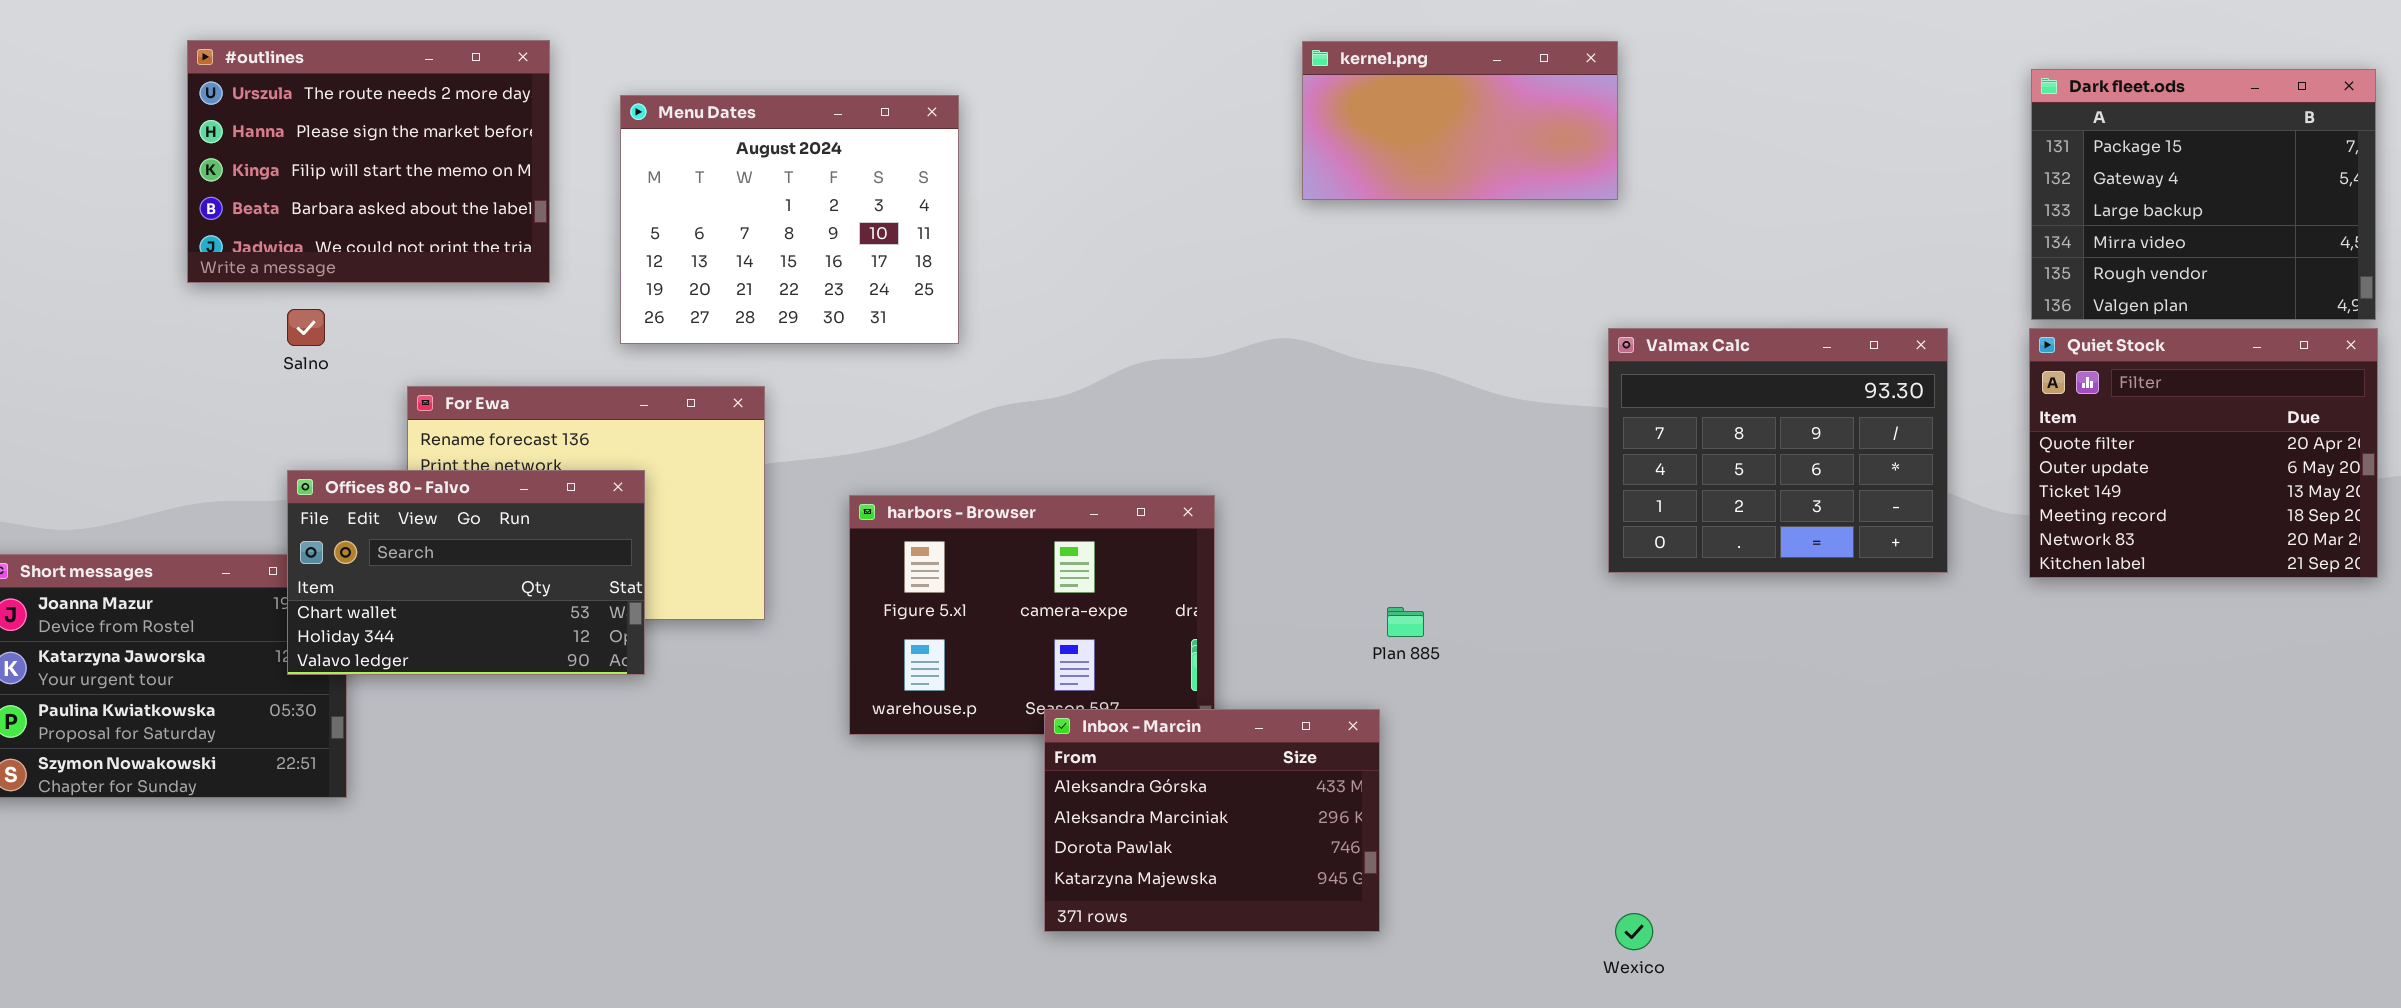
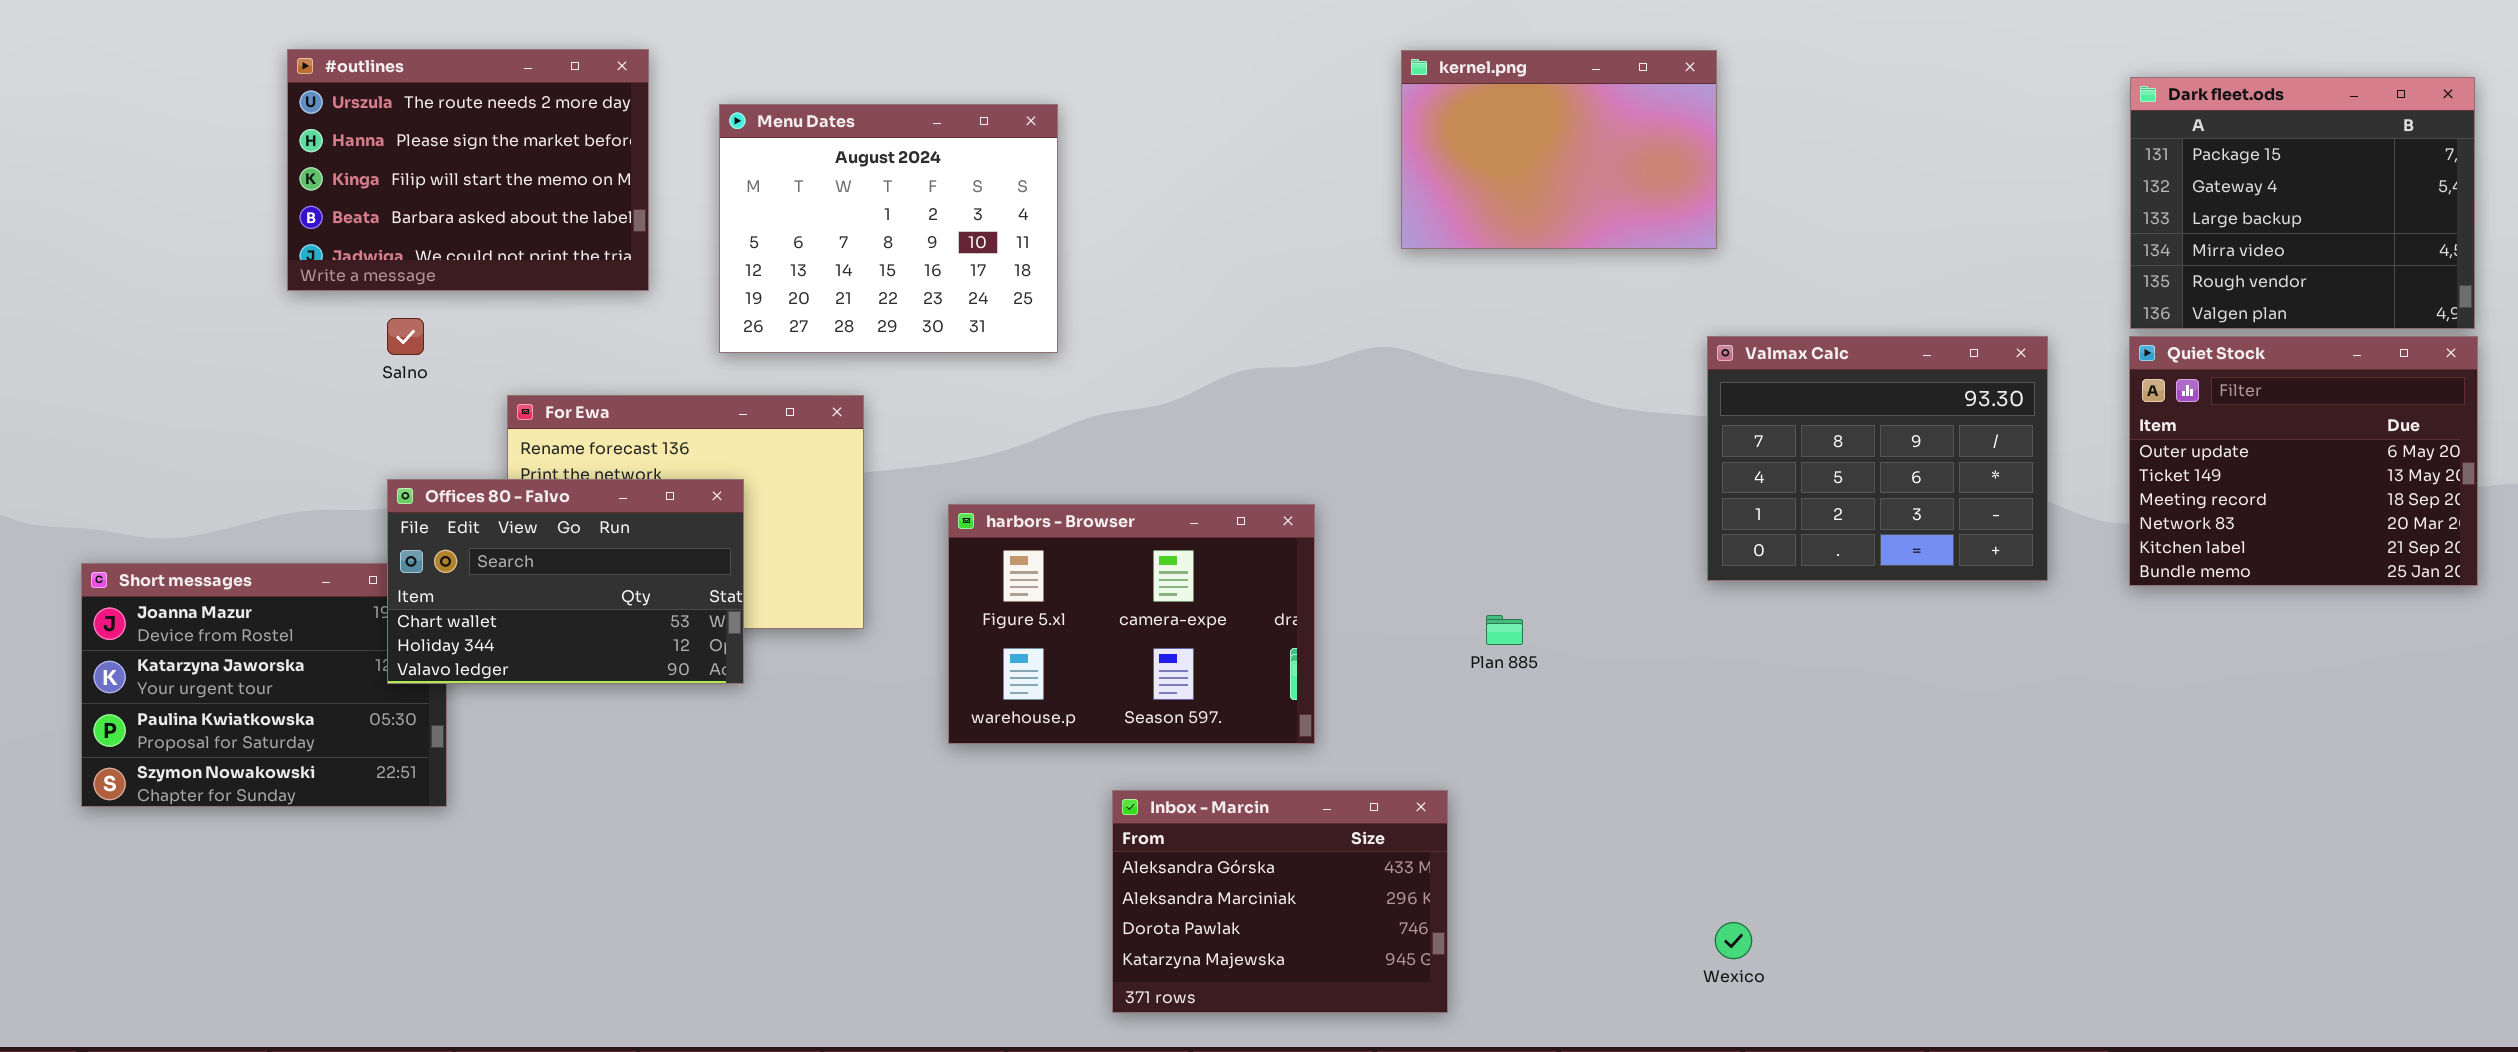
kernel.png: [1302,41,1618,200] -> [1401,50,1717,249], resized
Quiet Stock: [2029,328,2378,578] -> [2129,336,2478,586], scrolled down 1 row
Inbox - Marcin: [1044,709,1380,932] -> [1112,790,1448,1013], moved

